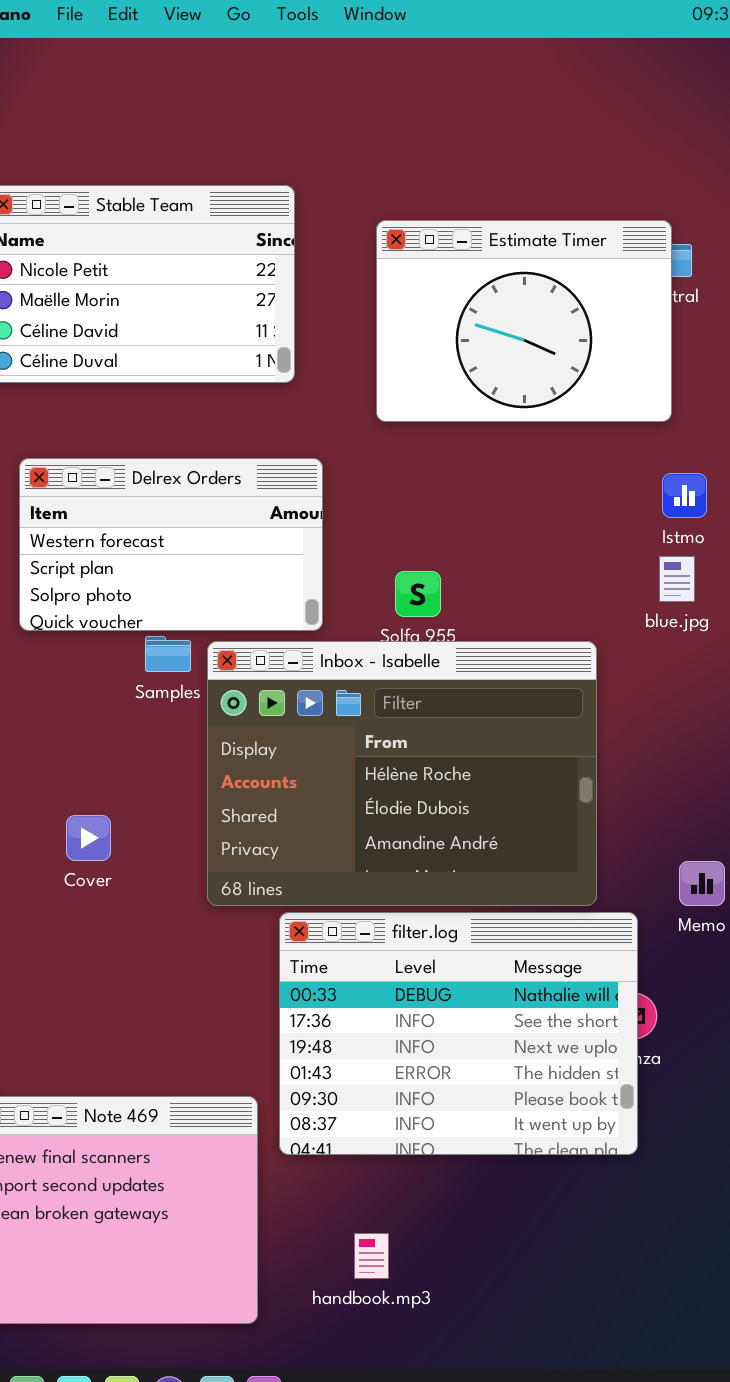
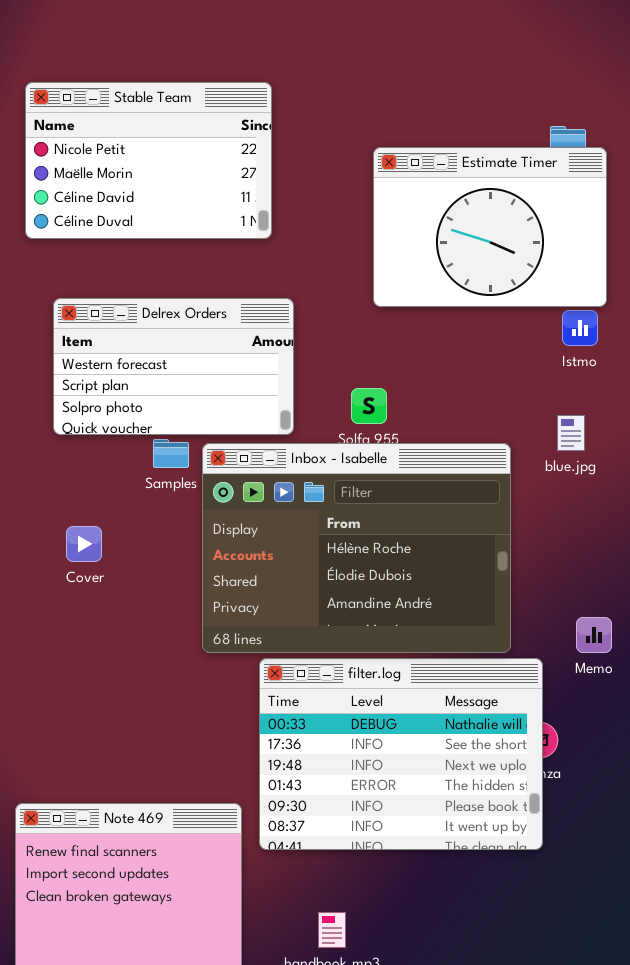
Estimate Timer: [376,220,672,422] -> [373,147,607,307], moved
blue.jpg: [659,556,695,602] -> [557,415,585,451], moved
Cover: [66,815,111,861] -> [66,526,102,562], moved

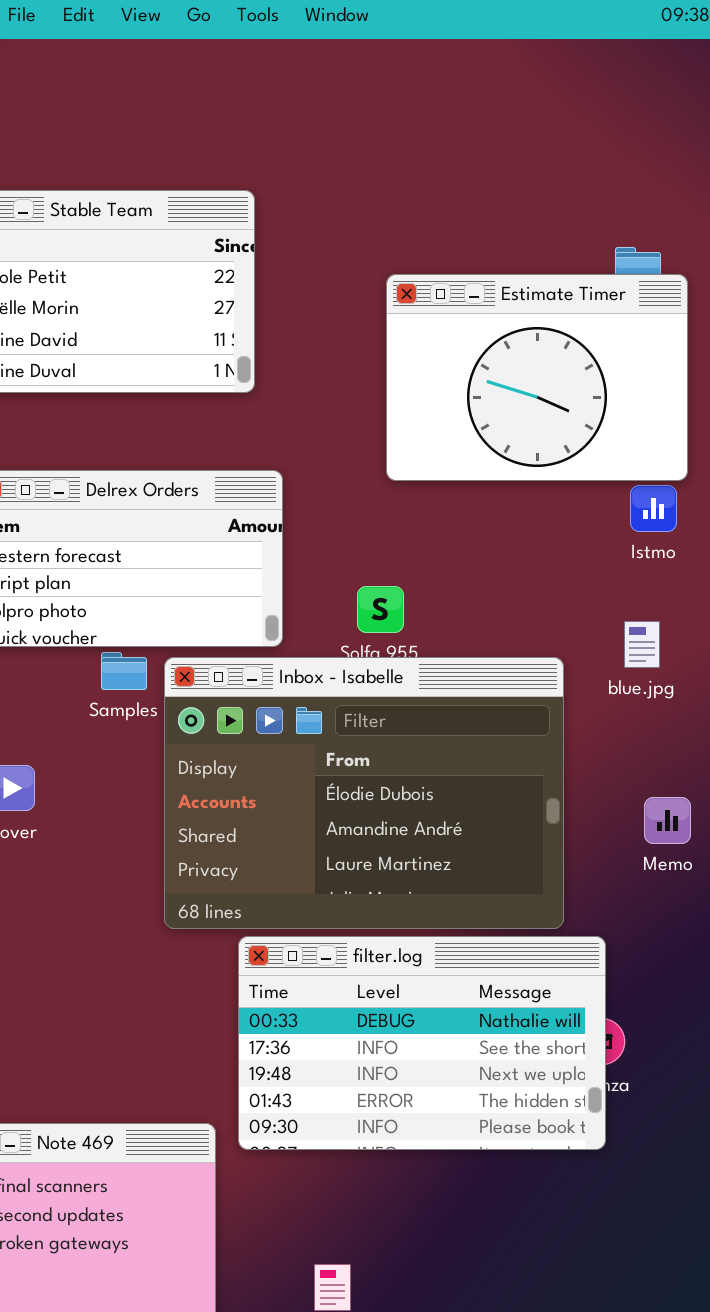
Inbox - Isabelle: [202,443,511,653] -> [164,657,564,929], scrolled down 1 row
Memo: [576,617,612,653] -> [644,797,691,844], moved
filter.log: [259,658,543,850] -> [238,936,606,1150], resized

